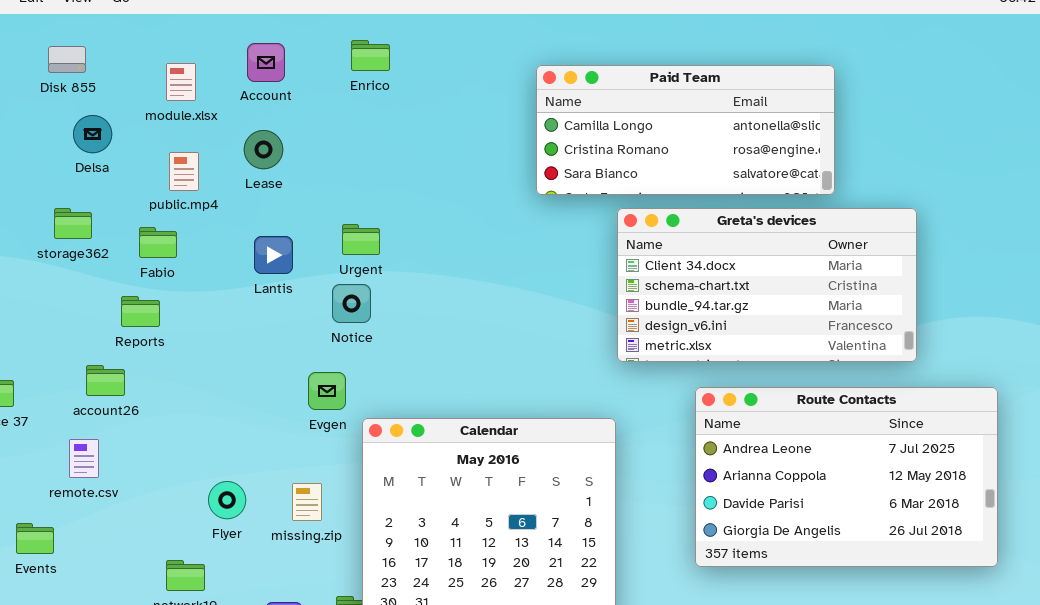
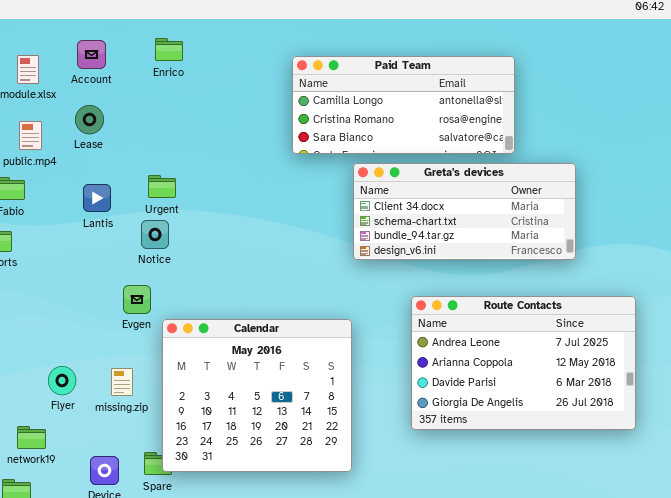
Greta's devices: [617,208,917,362] -> [353,163,576,260], resized

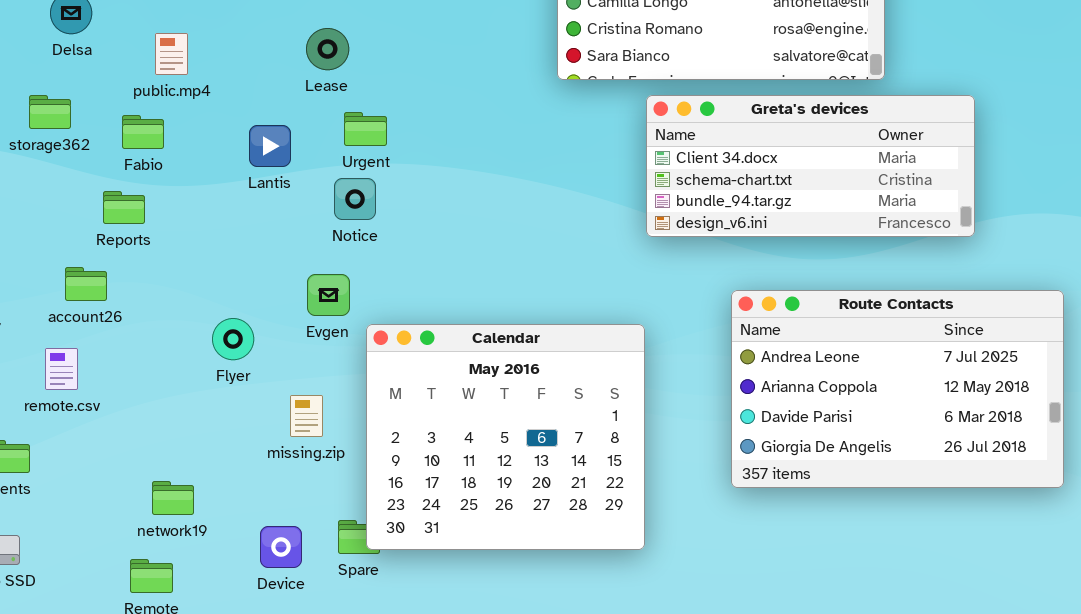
Lease: [75,105,104,134] -> [306,28,349,70], moved
Flyer: [48,366,76,395] -> [212,318,254,360], moved

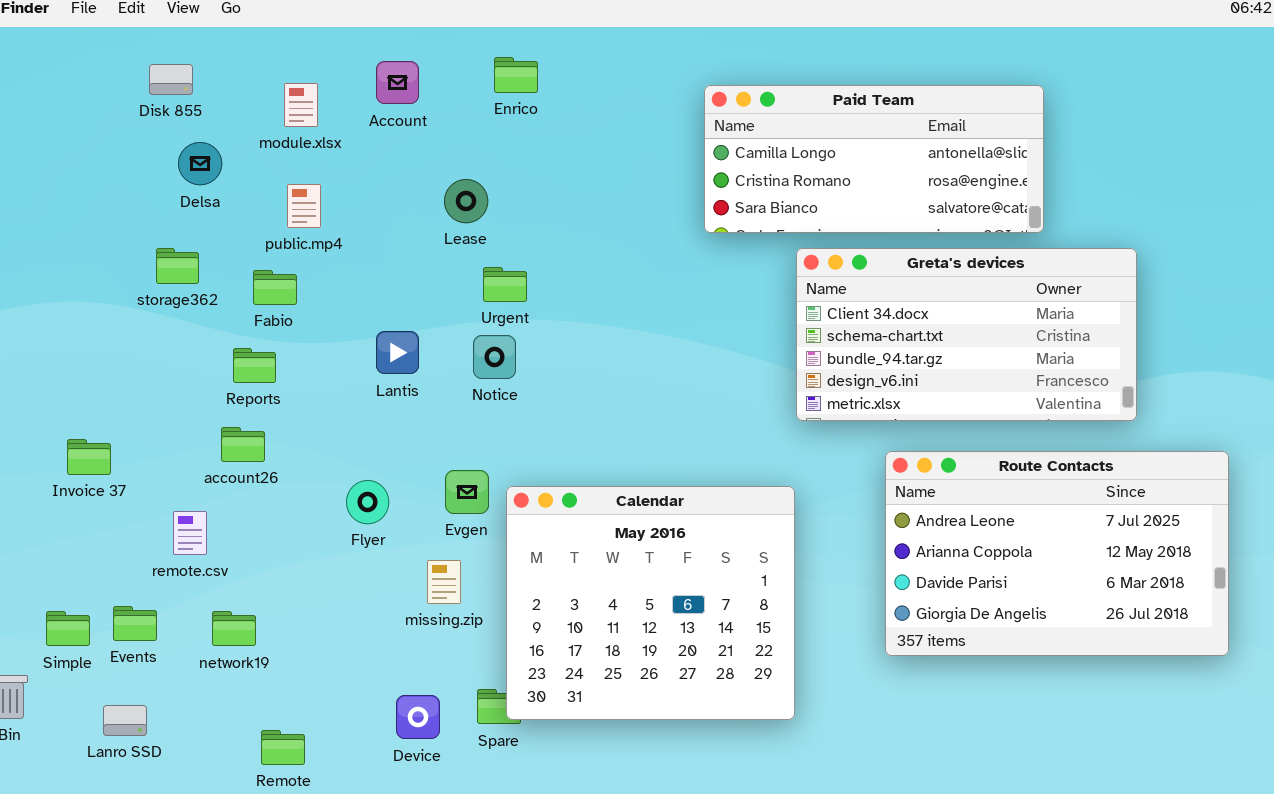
Greta's devices: [646,95,975,237] -> [796,248,1137,421], resized
Lantis: [249,125,291,167] -> [376,331,419,374], moved
account26: [65,267,107,301] -> [221,427,265,462], moved
Evgen: [307,274,350,316] -> [445,470,489,514], moved
network19: [152,481,194,515] -> [212,611,256,646], moved

